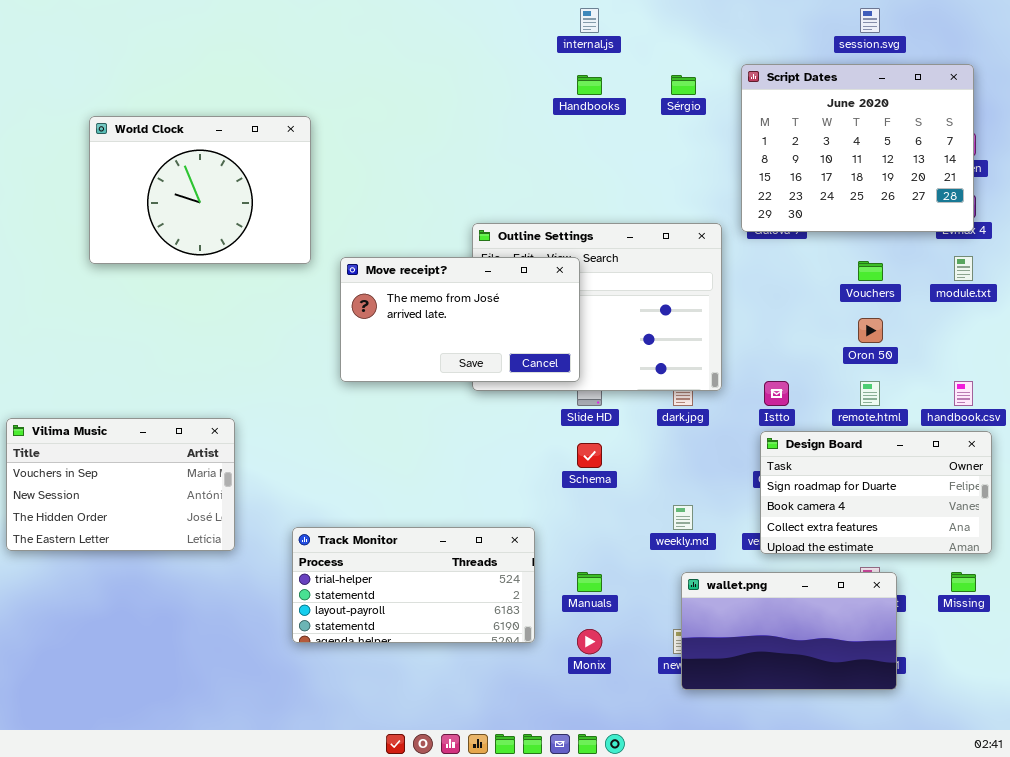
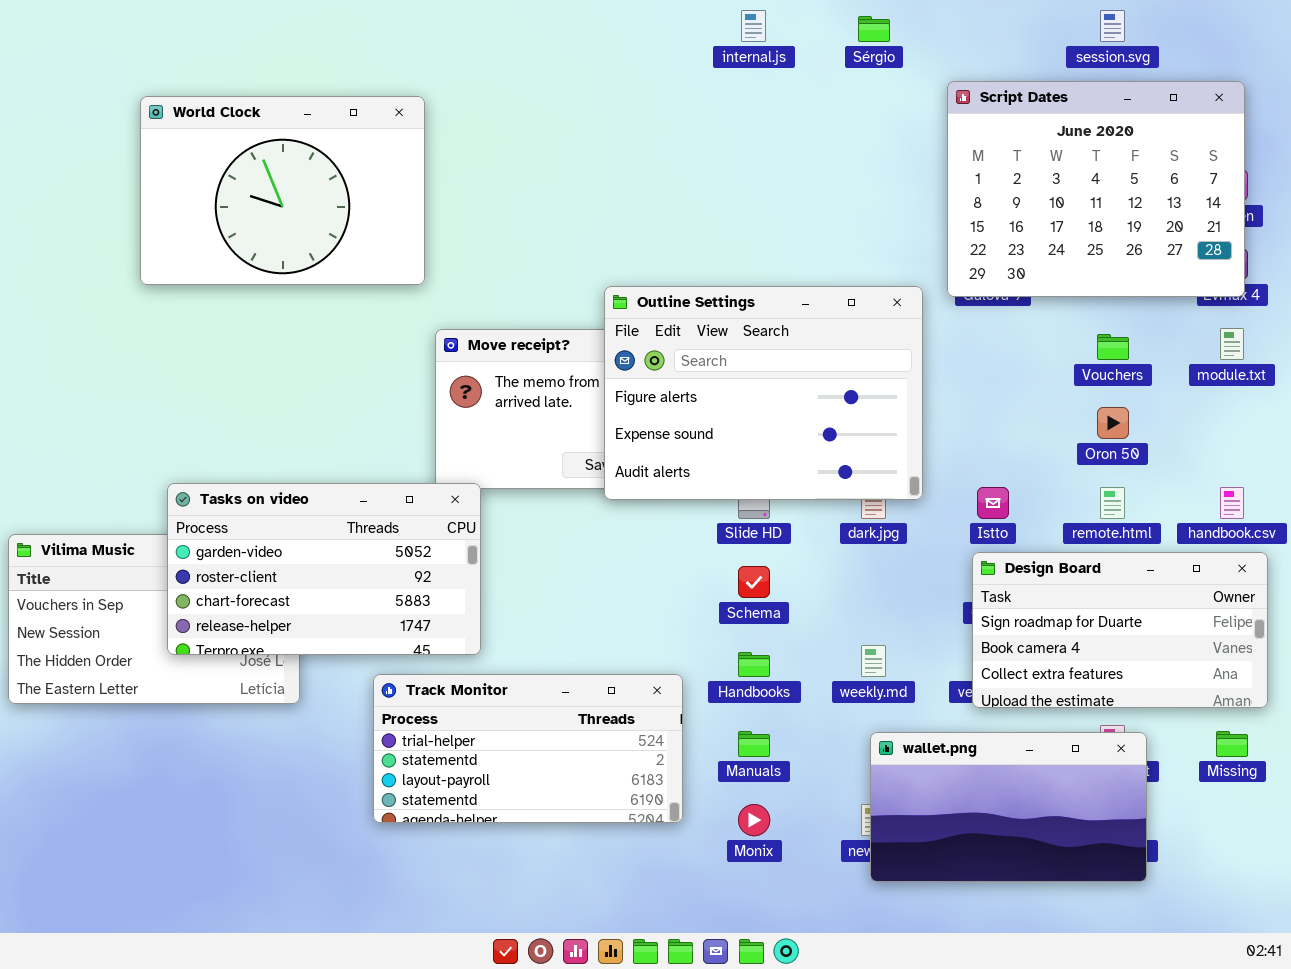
Handbooks: [577,75,602,95] -> [738,652,770,677], moved
Sérgio: [671,75,696,95] -> [858,16,890,42], moved
World Clock: [89,116,311,264] -> [140,96,425,285], moved
Outline Settings: [472,223,722,391] -> [604,286,923,500], raised
Tasks on video: none -> [167,483,481,655], opened

